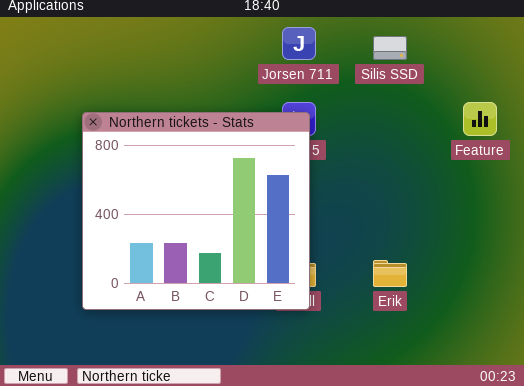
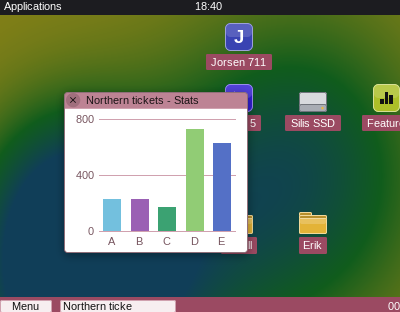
Silis SSD: [373,36,407,60] -> [299,92,327,112], moved

